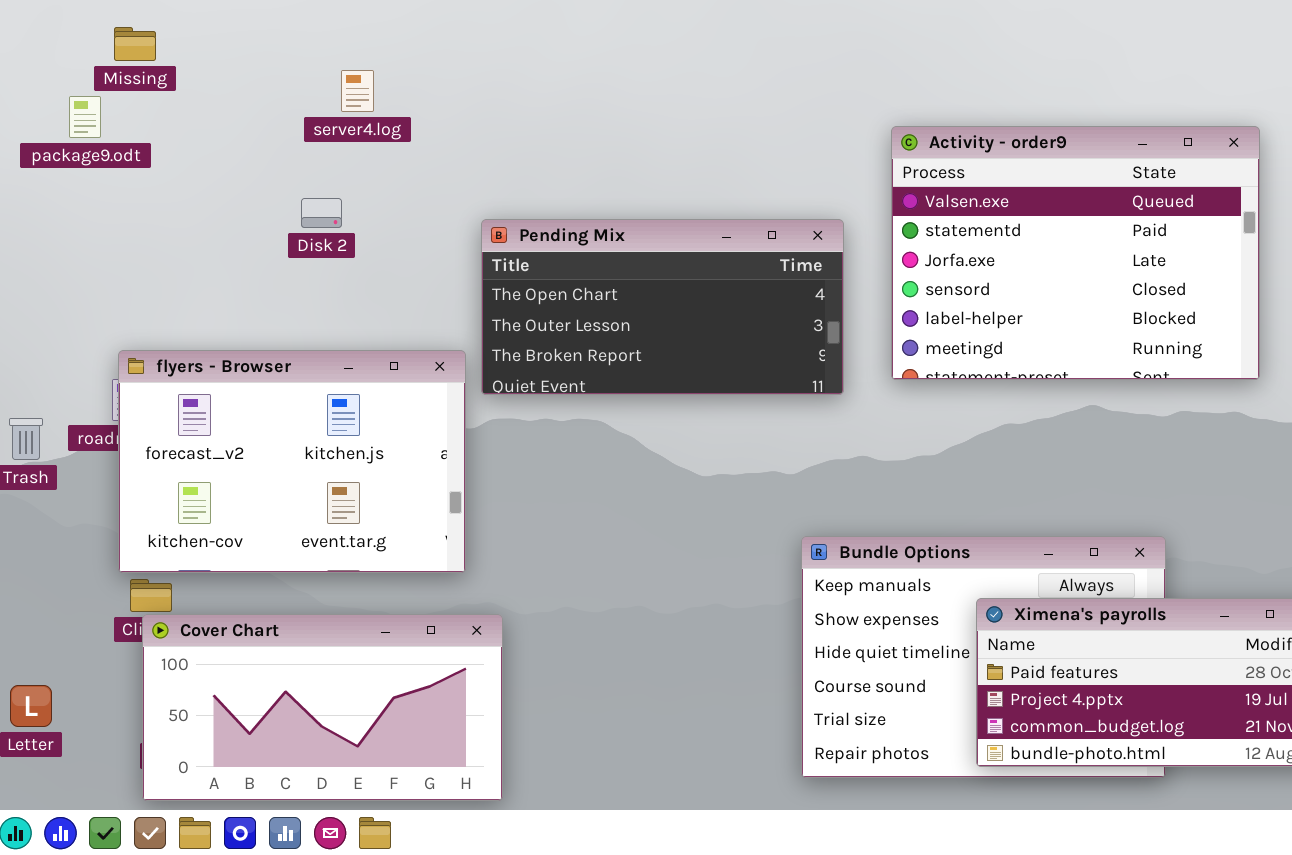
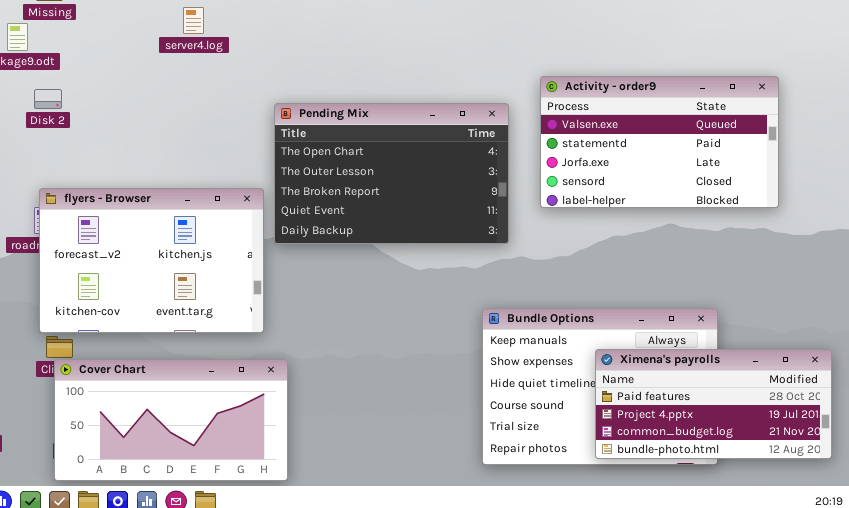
Activity - order9: [891,126,1260,380] -> [540,76,779,208], resized
Disk 2: [301,198,342,228] -> [34,89,62,109], moved
Pending Mix: [481,219,844,395] -> [274,103,509,244], resized

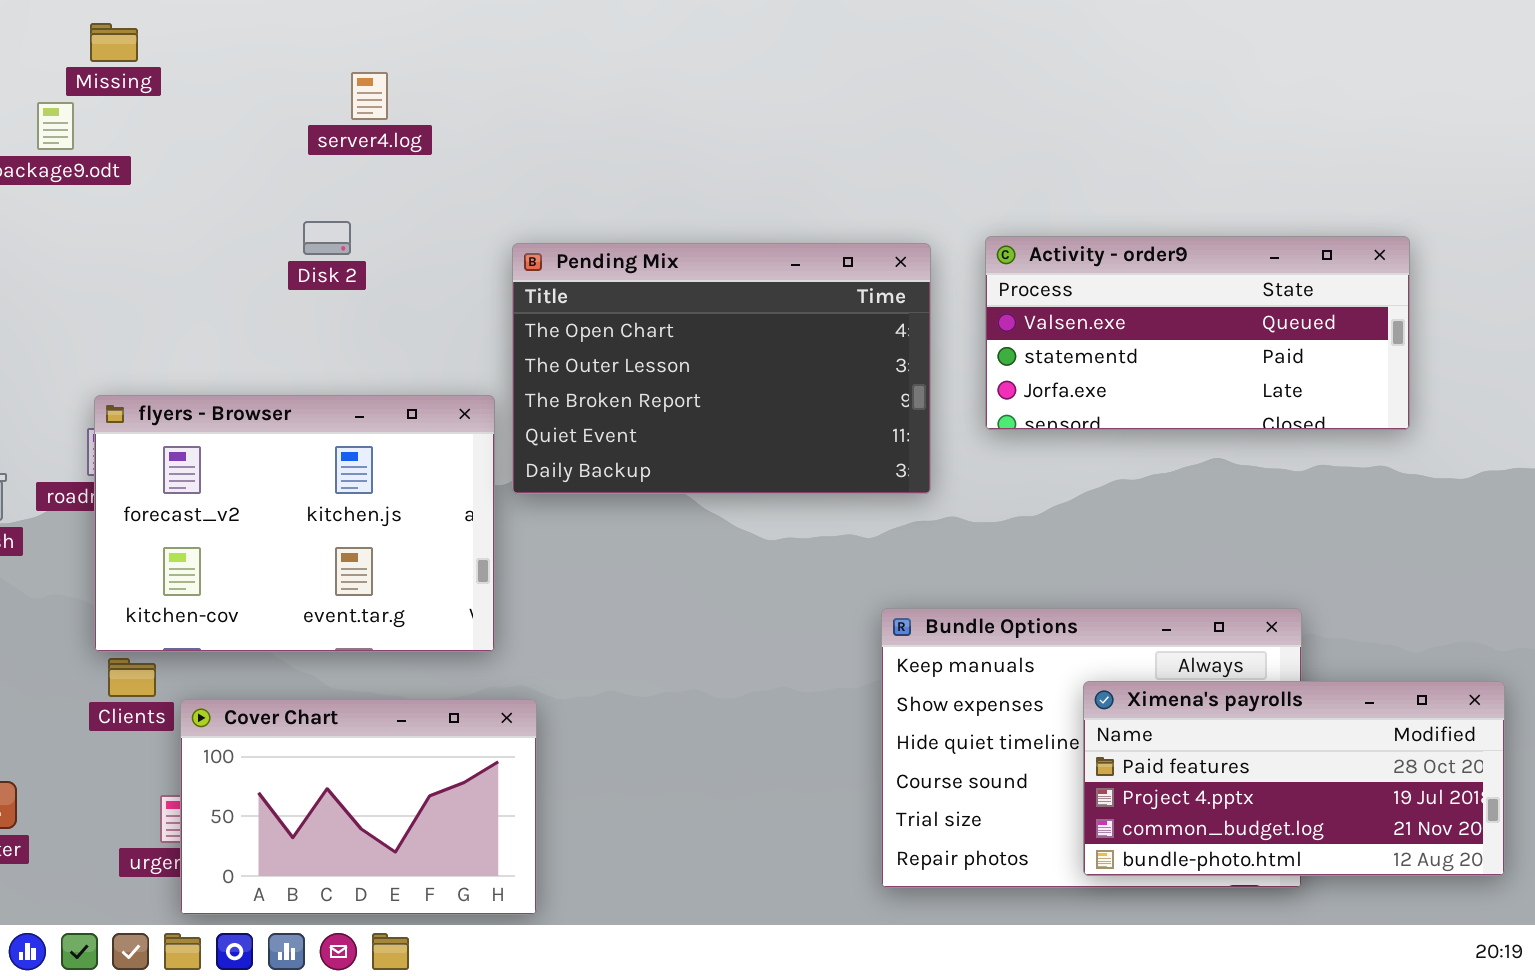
Activity - order9: [540,76,779,208] -> [985,236,1410,430], resized
Disk 2: [34,89,62,109] -> [303,221,351,255], moved
Cover Chart: [54,359,288,481] -> [180,699,537,915], resized

